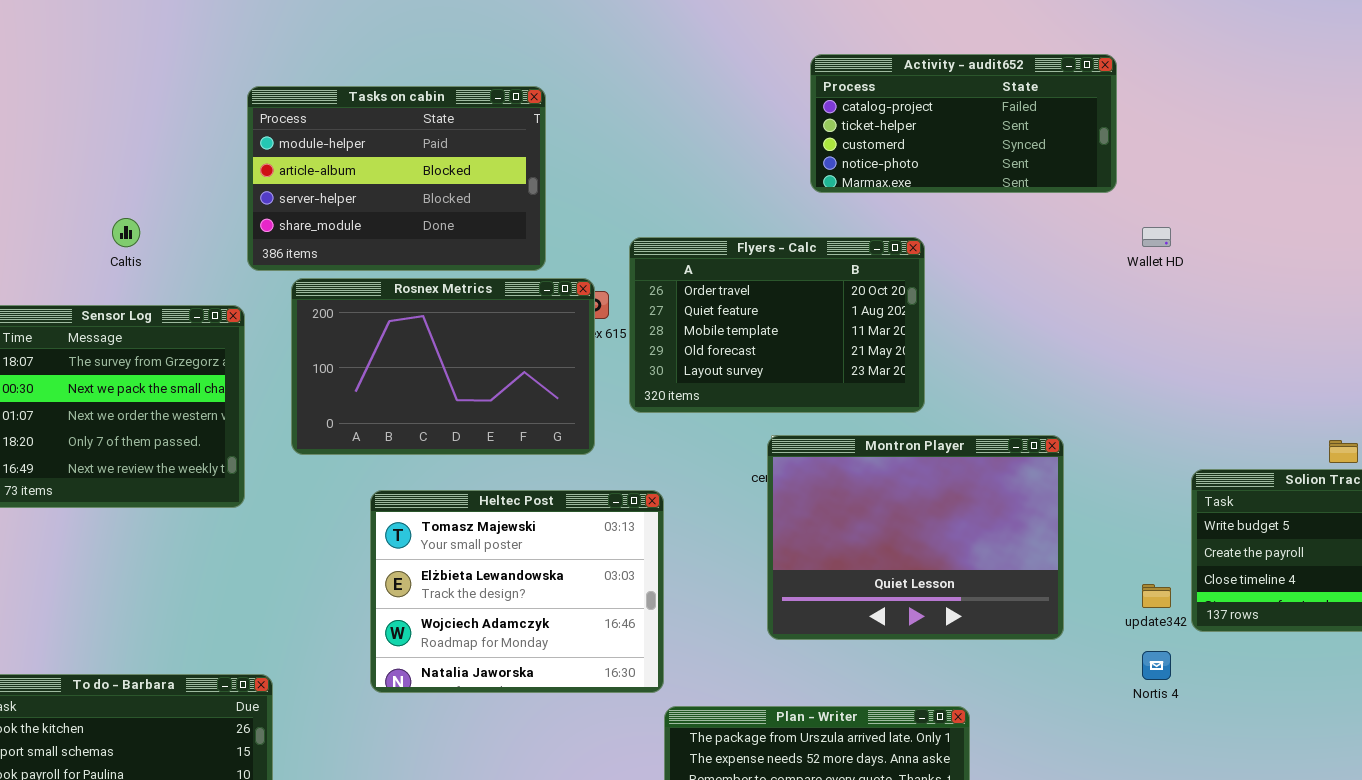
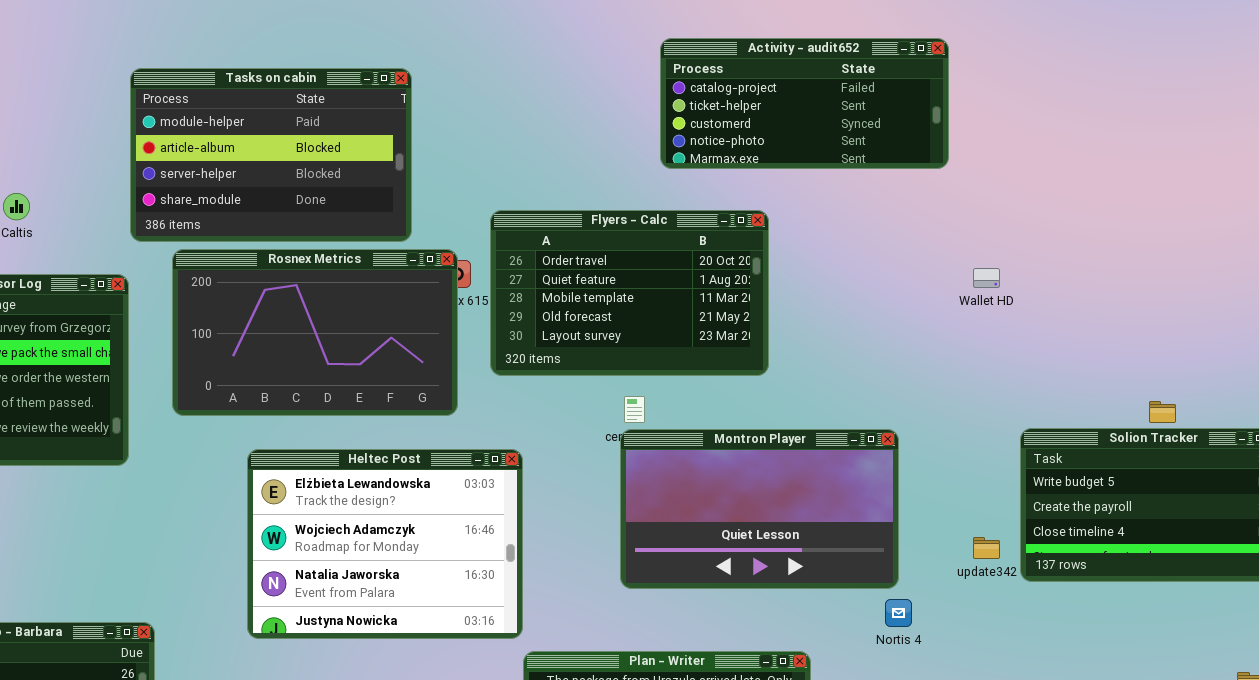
Wallet HD: [1142,227,1171,247] -> [973,268,1000,288], moved
Montron Player: [767,435,1064,640] -> [620,429,899,589], resized
Heltec Post: [370,490,664,693] -> [247,449,523,639], scrolled down 1 row
Nortis 4: [1142,651,1171,680] -> [885,599,912,627], moved

